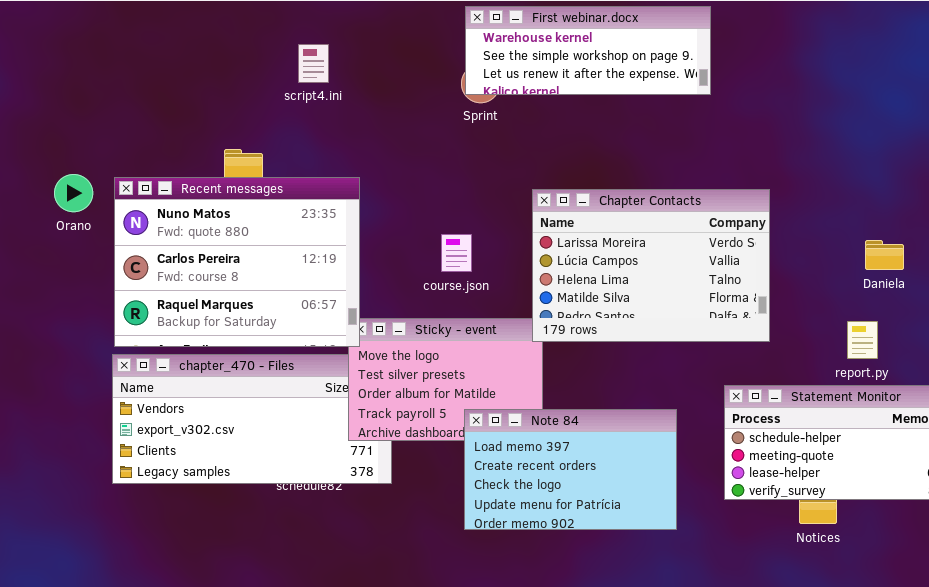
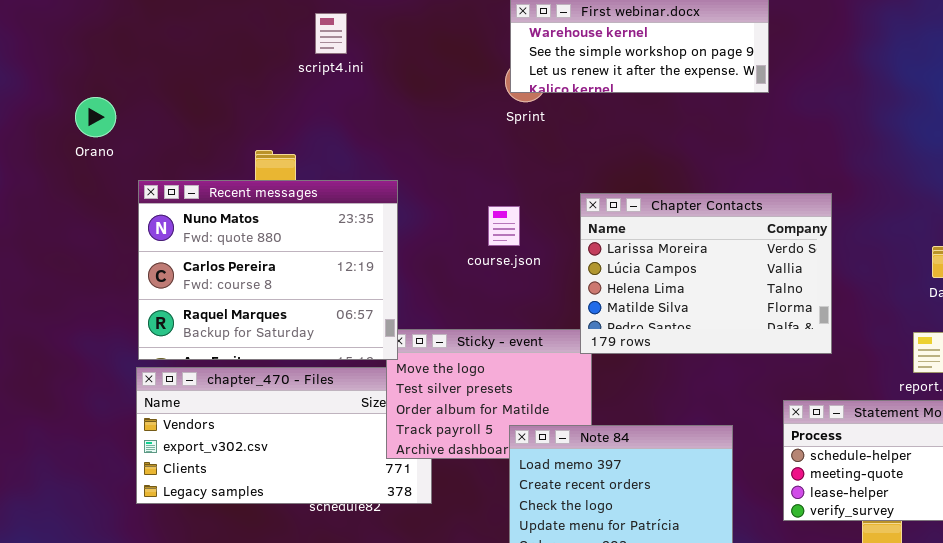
script4.ini: [298,44,329,83] -> [315,13,347,54], moved
Orano: [54,174,93,212] -> [75,97,116,137], moved
course.json: [441,234,472,272] -> [488,206,520,246], moved

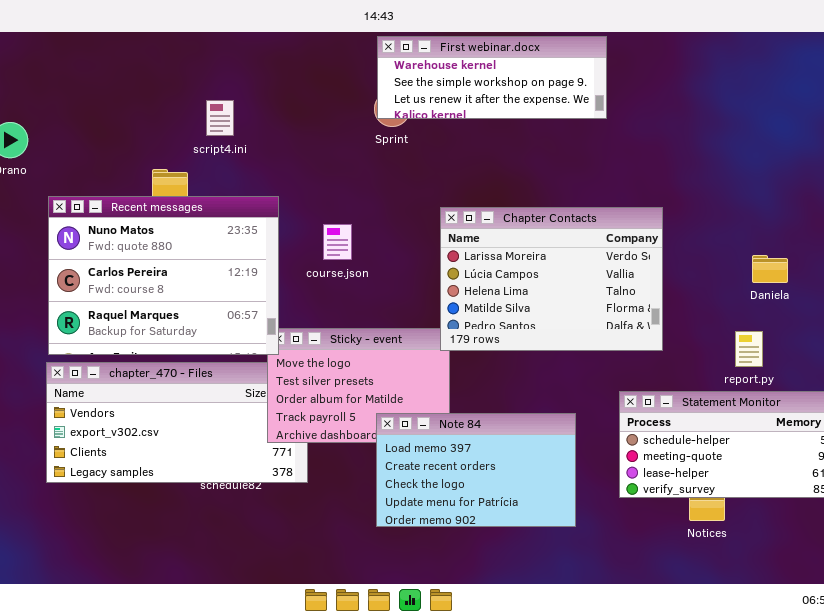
script4.ini: [315,13,347,54] -> [206,100,234,136], moved
course.json: [488,206,520,246] -> [323,224,352,260], moved

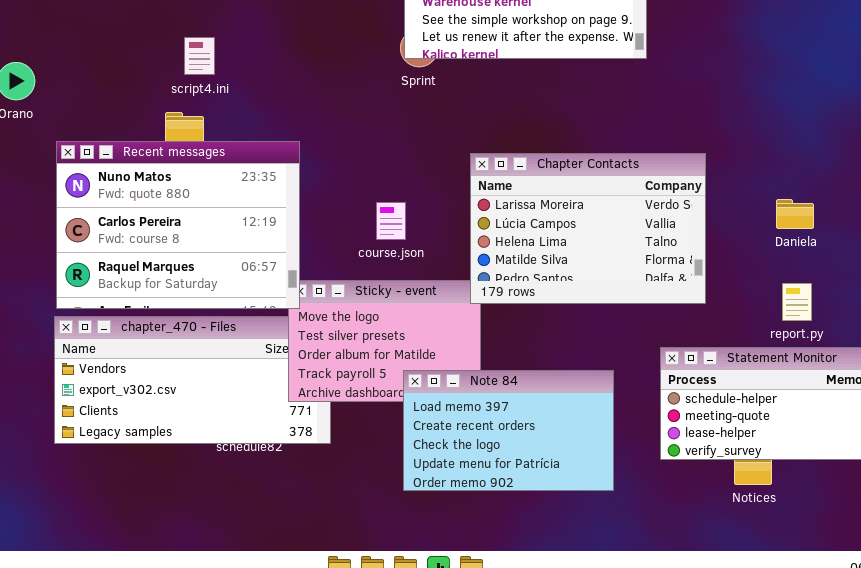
script4.ini: [206,100,234,136] -> [184,37,215,75], moved
course.json: [323,224,352,260] -> [376,202,406,240], moved
Daniela: [752,255,788,283] -> [776,199,814,229], moved

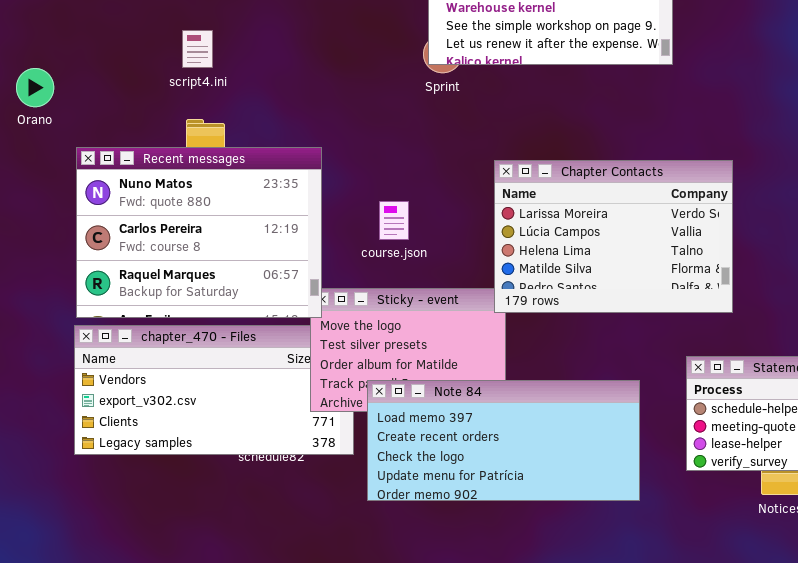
script4.ini: [184,37,215,75] -> [182,30,213,68], moved
course.json: [376,202,406,240] -> [379,201,409,240], moved
Note 84: [403,370,614,491] -> [367,380,640,501], resized

